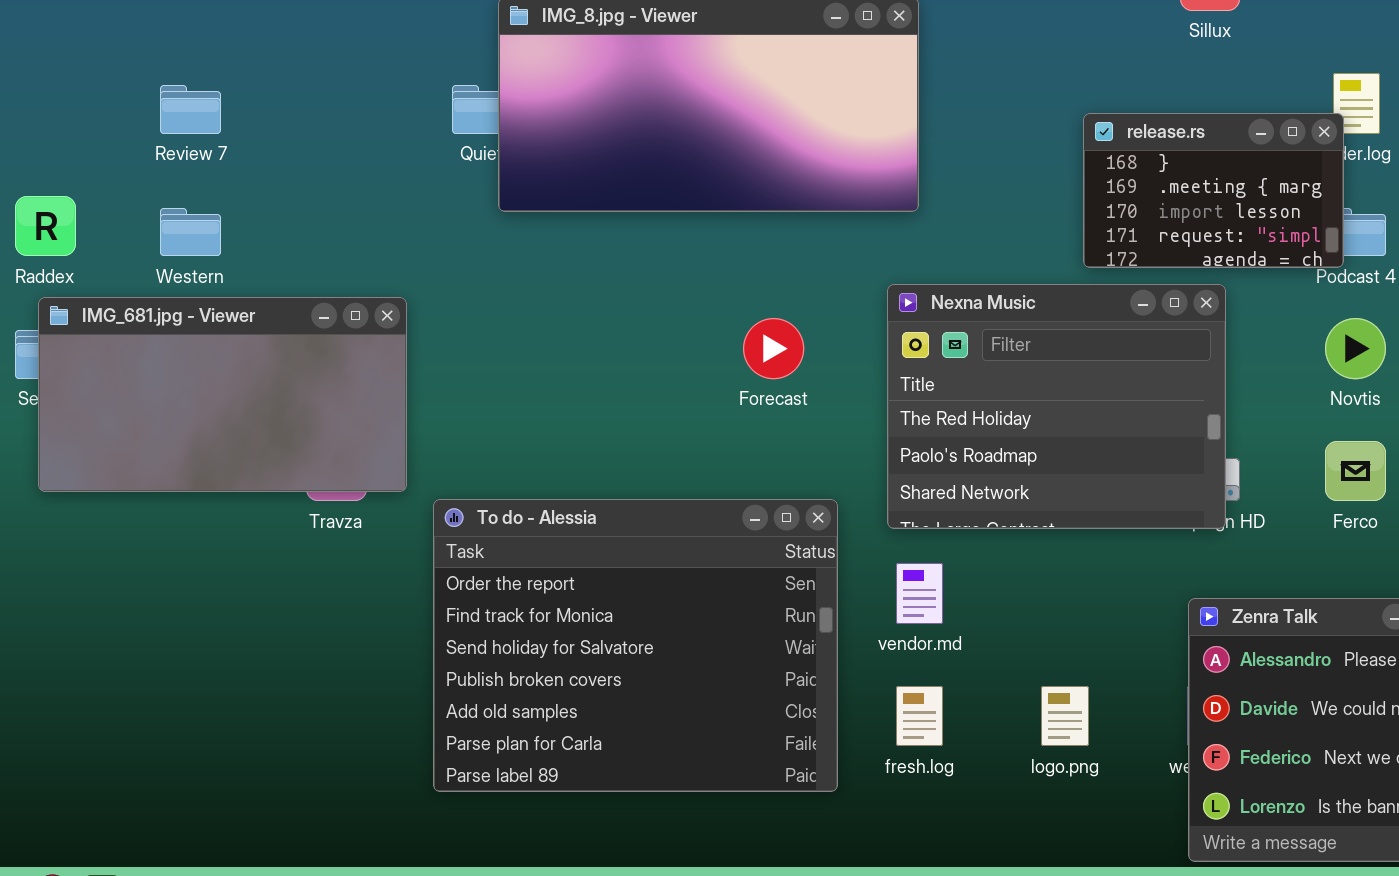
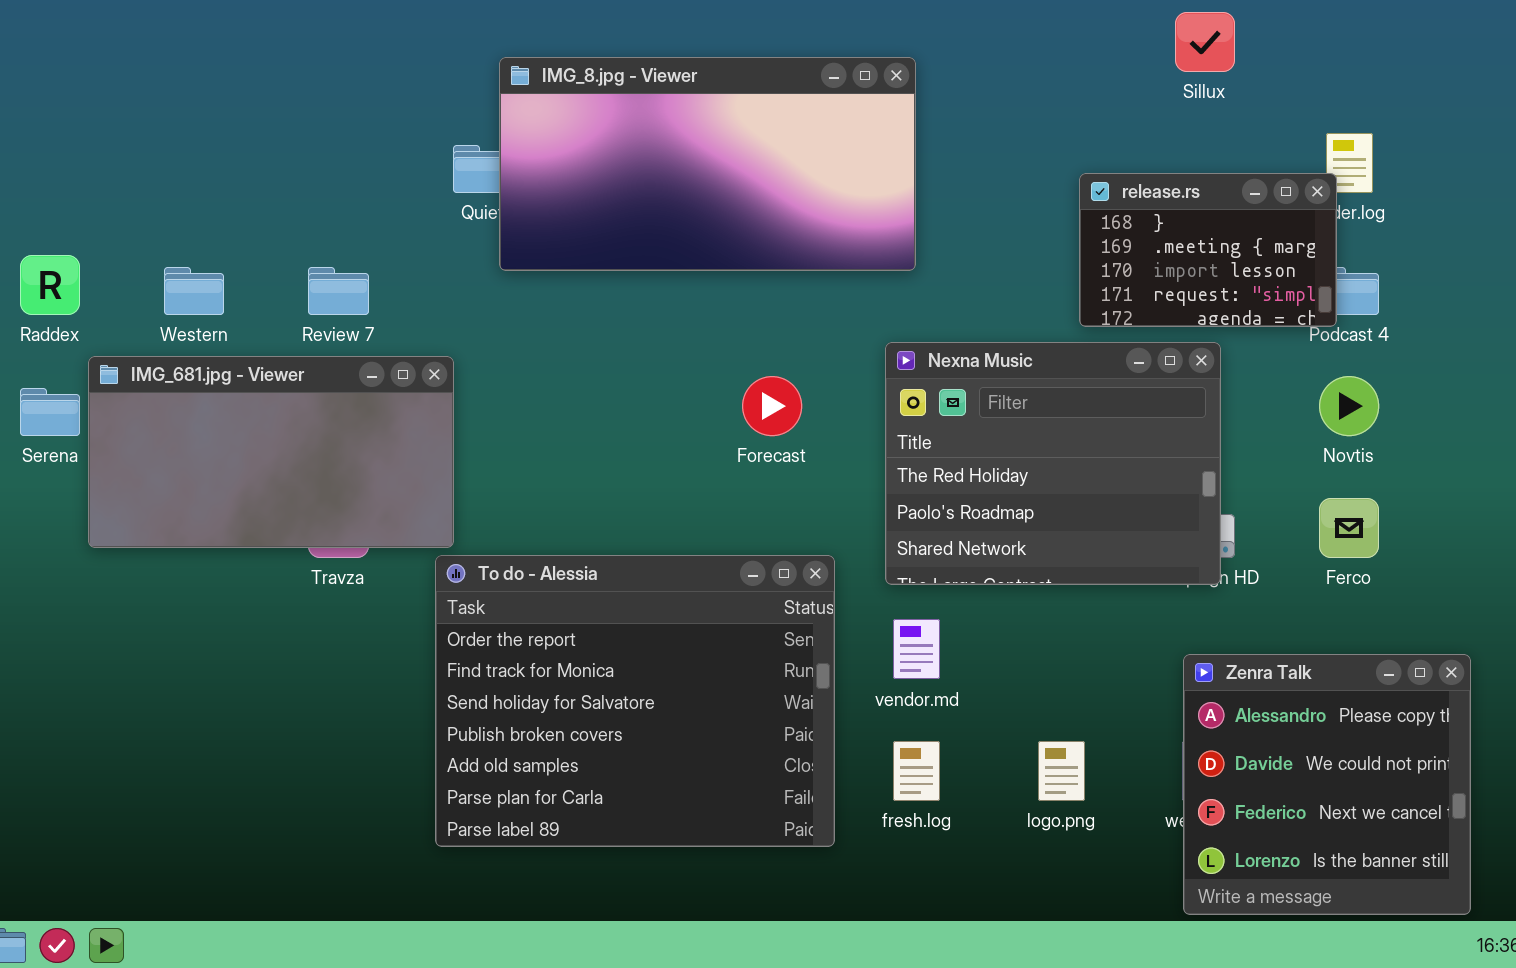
Review 7: [160,85,221,134] -> [308,267,369,315], moved
IMG_681.jpg - Viewer: [38,297,407,492] -> [88,356,454,548], moved

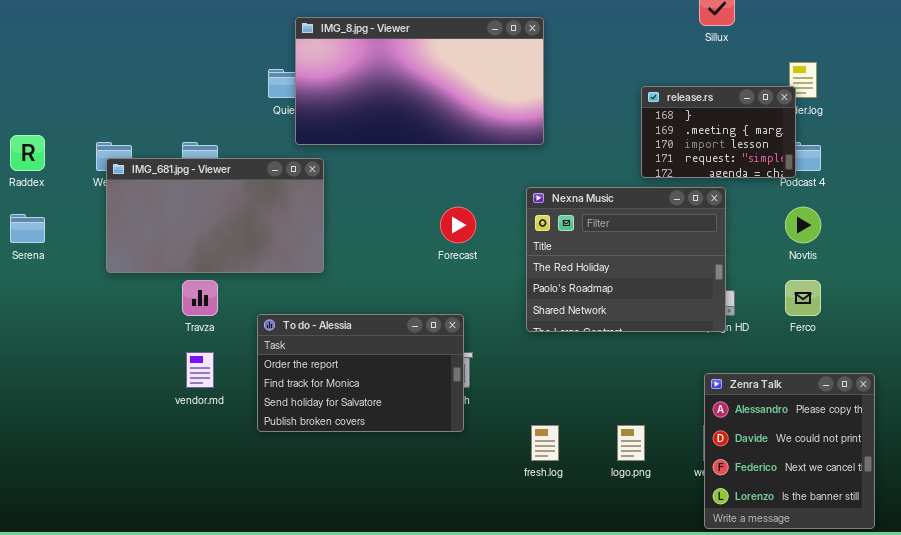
IMG_681.jpg - Viewer: [88,356,454,548] -> [106,158,324,273], moved
To do - Alessia: [435,555,835,847] -> [257,314,464,432], resized
vendor.md: [893,619,940,679] -> [186,352,214,388], moved

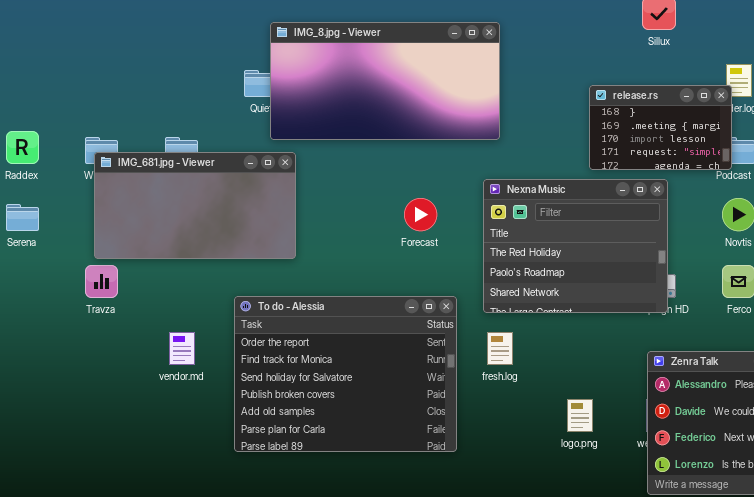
Travza: [182,280,218,316] -> [85,265,118,298], moved
To do - Alessia: [257,314,464,432] -> [234,296,457,452], resized
fresh.log: [531,425,559,461] -> [487,332,513,365], moved

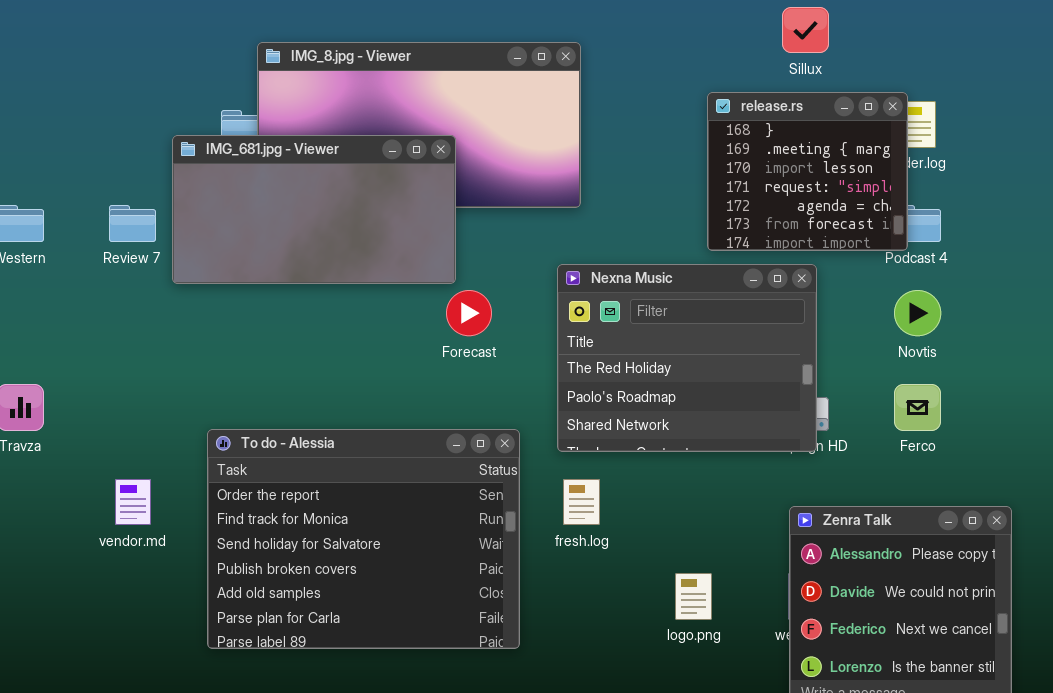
release.rs: [589,85,732,170] -> [707,92,908,251], resized
IMG_681.jpg - Viewer: [94,152,296,259] -> [172,135,456,284], moved

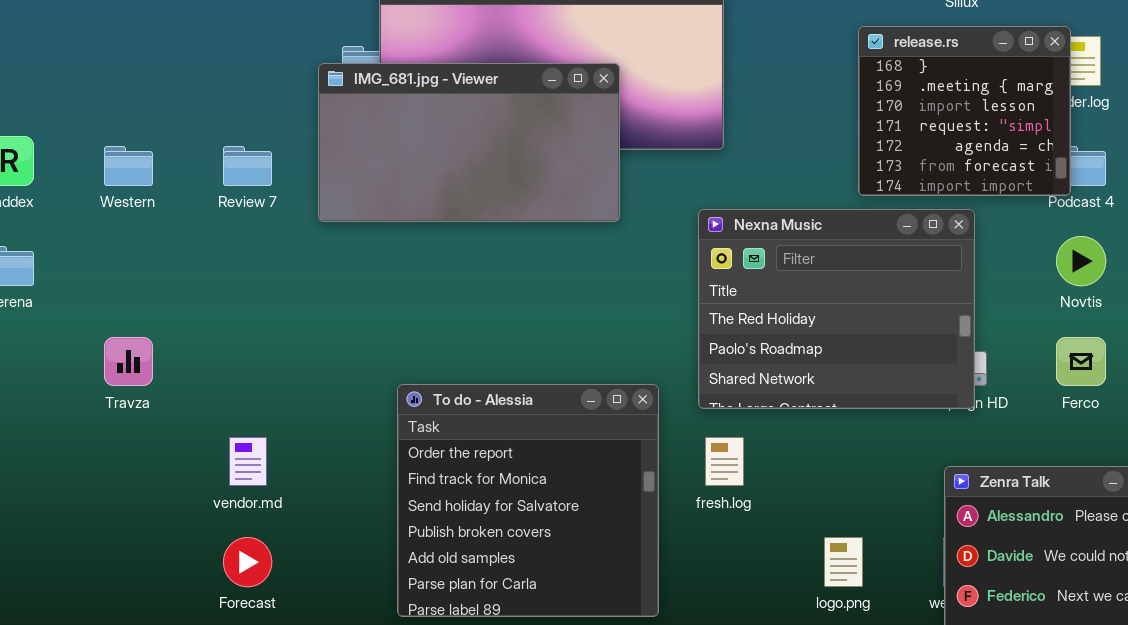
IMG_681.jpg - Viewer: [172,135,456,284] -> [318,63,620,222], moved
Forecast: [446,290,492,336] -> [223,537,272,587], moved
To do - Alessia: [207,429,520,649] -> [397,384,659,617], resized

